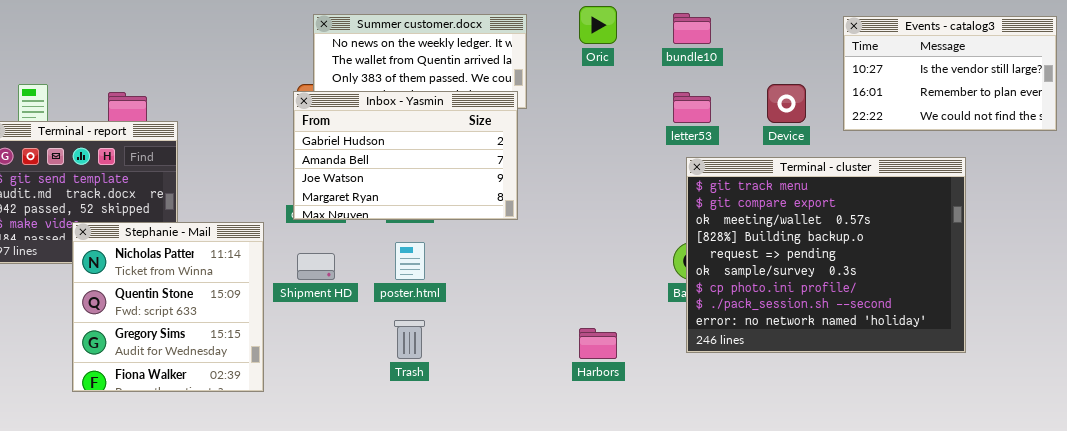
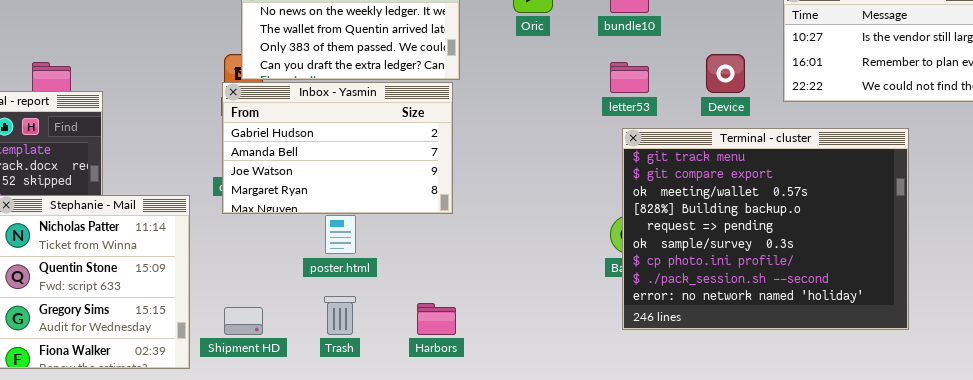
Inbox - Yasmin: [293,91,518,220] -> [222,82,453,214], moved
Shipment HD: [297,253,335,280] -> [224,307,263,335], moved
Harbors: [579,328,617,359] -> [417,303,456,335], moved

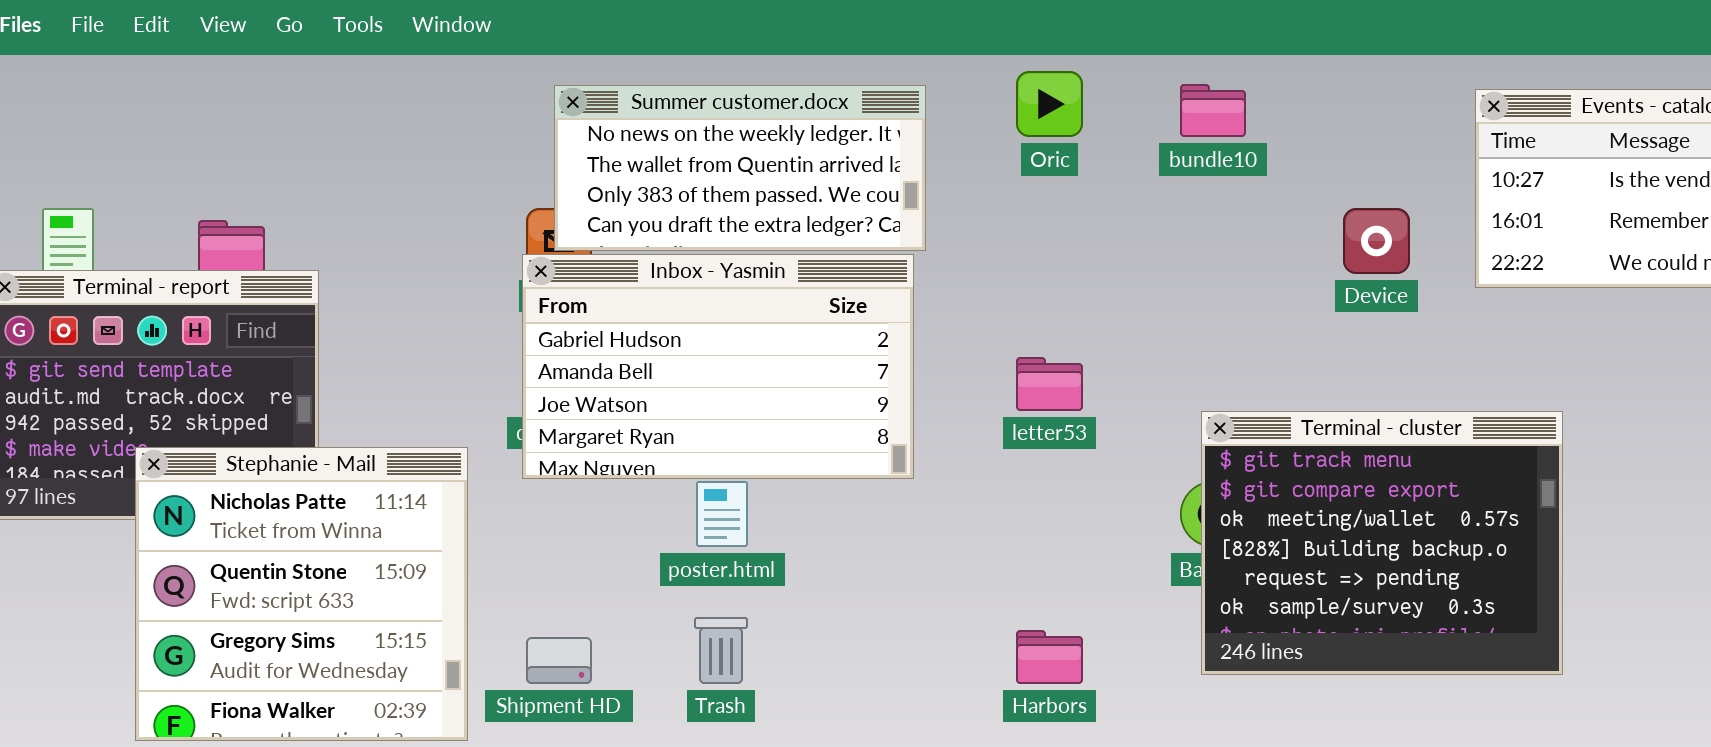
letter53: [610,62,649,93] -> [1016,357,1083,411], moved
Terminal - cluster: [622,128,909,330] -> [1201,411,1563,675], resized
Harbors: [417,303,456,335] -> [1016,630,1083,684], moved

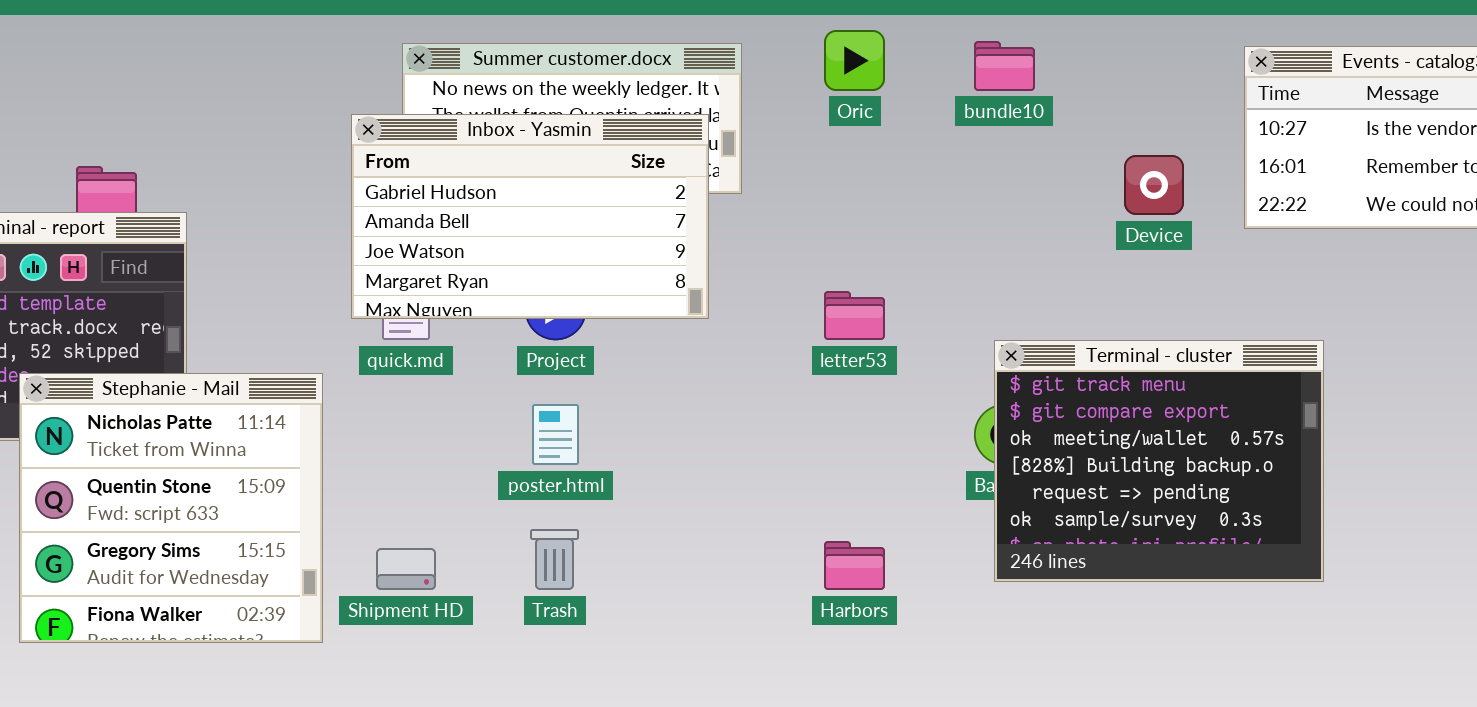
Inbox - Yasmin: [522,254,914,479] -> [351,114,709,319], moved

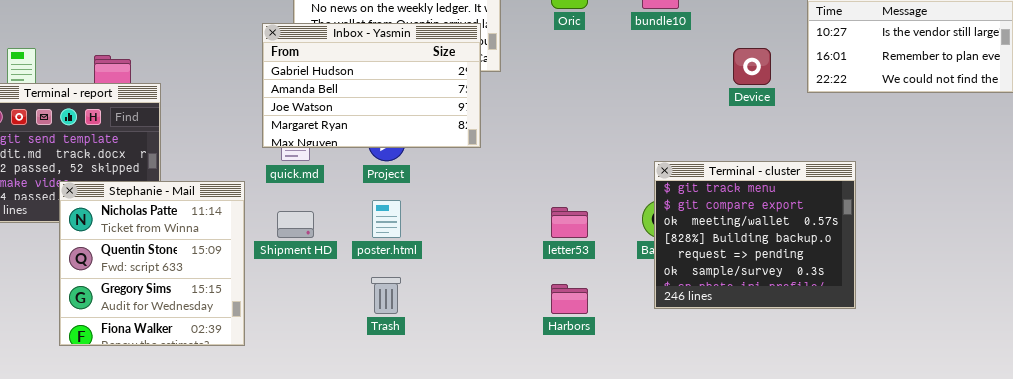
letter53: [824,291,885,340] -> [551,207,588,238], moved
Shipment HD: [376,548,436,590] -> [277,211,314,238], moved

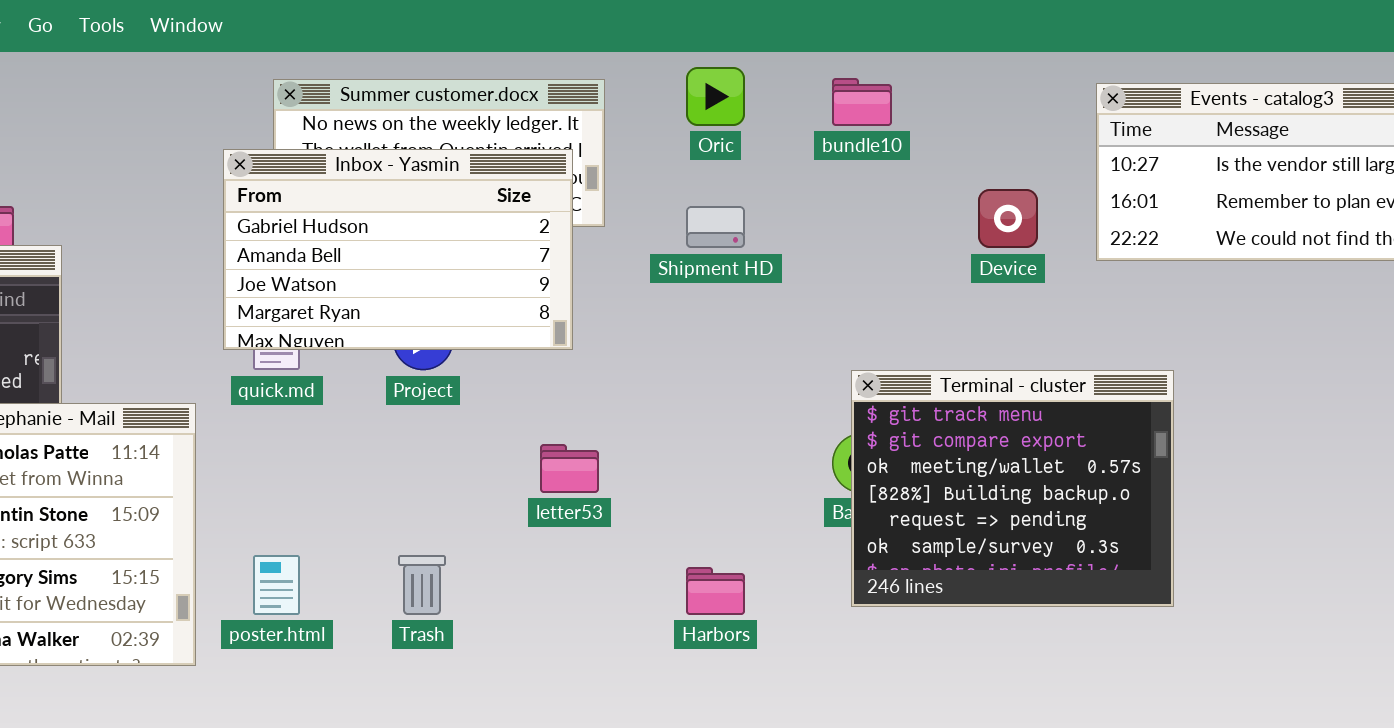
poster.html: [372,200,401,238] -> [253,555,300,615], moved
letter53: [551,207,588,238] -> [540,444,599,493], moved
Shipment HD: [277,211,314,238] -> [686,206,745,248], moved

